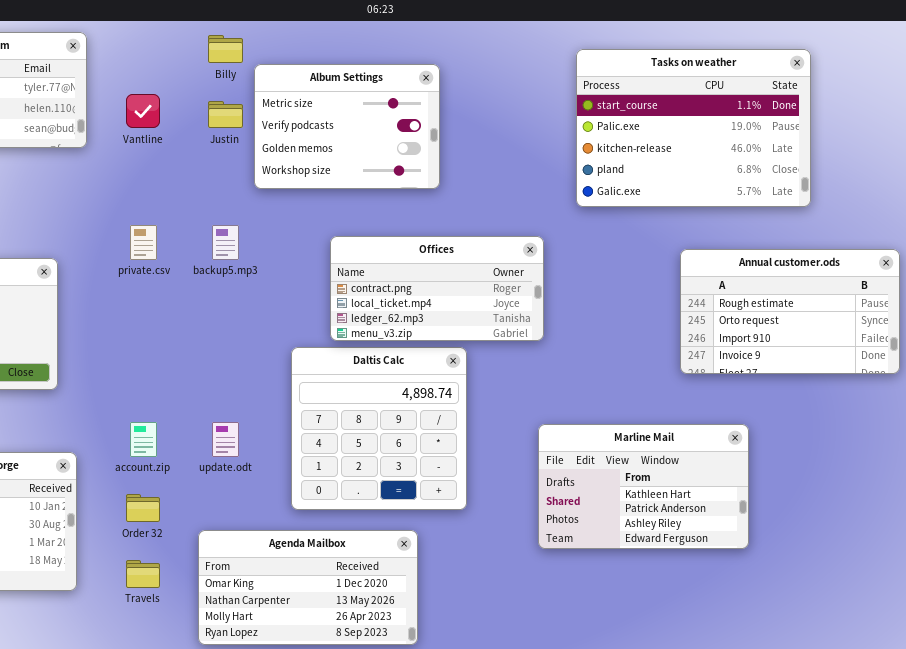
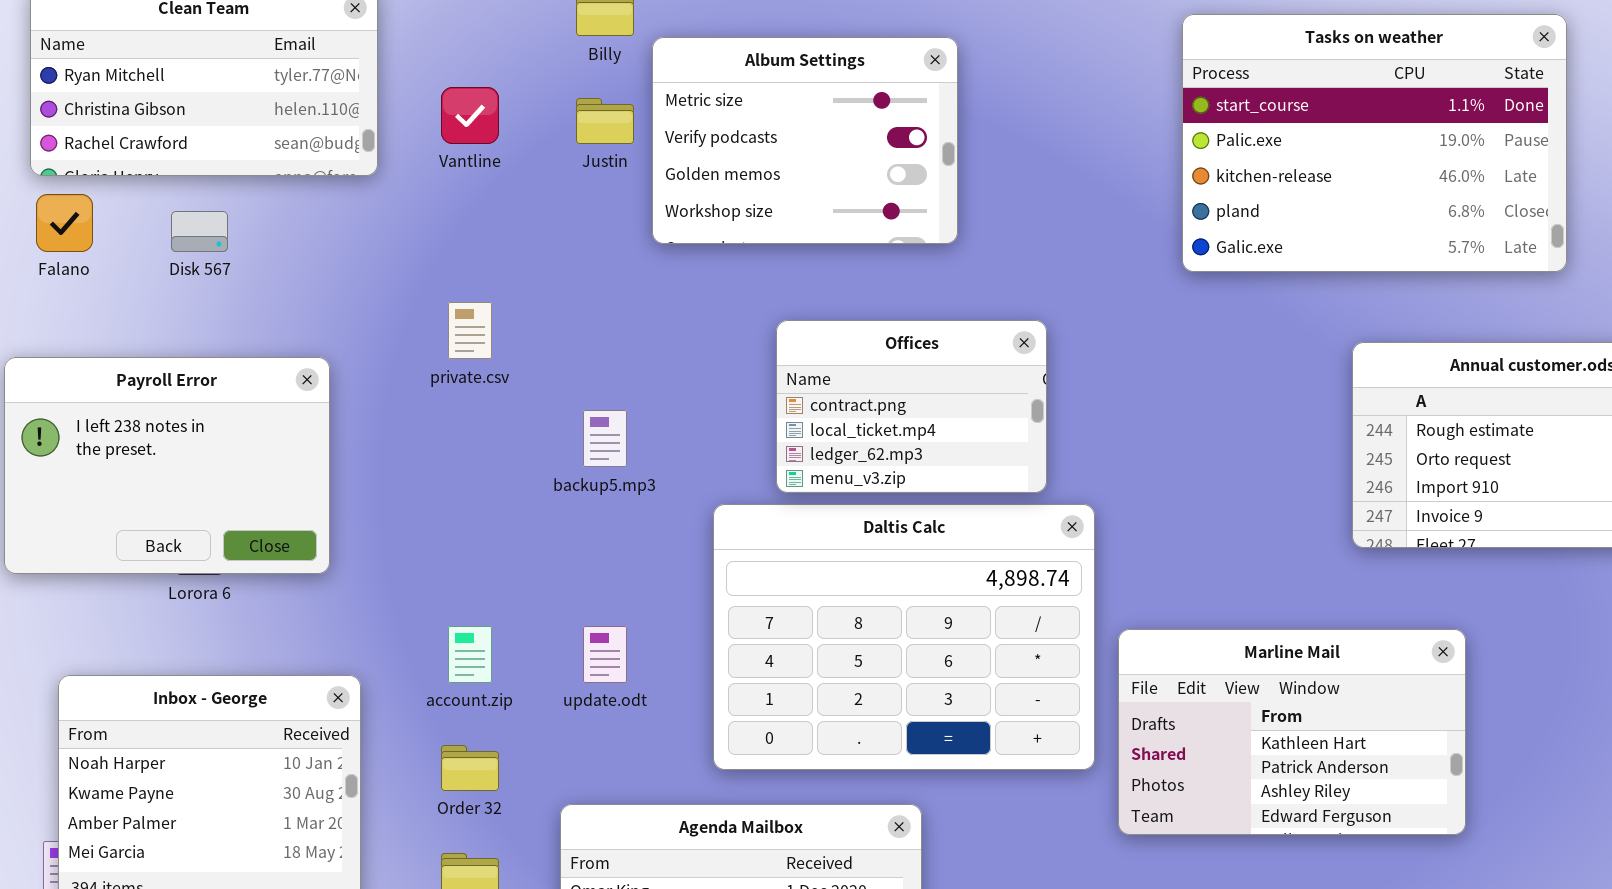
backup5.mp3: [212,225,239,260] -> [583,410,627,467], moved
Offices: [330,236,544,341] -> [776,320,1047,493], resized
Daltis Calc: [291,347,467,510] -> [713,504,1095,770], resized

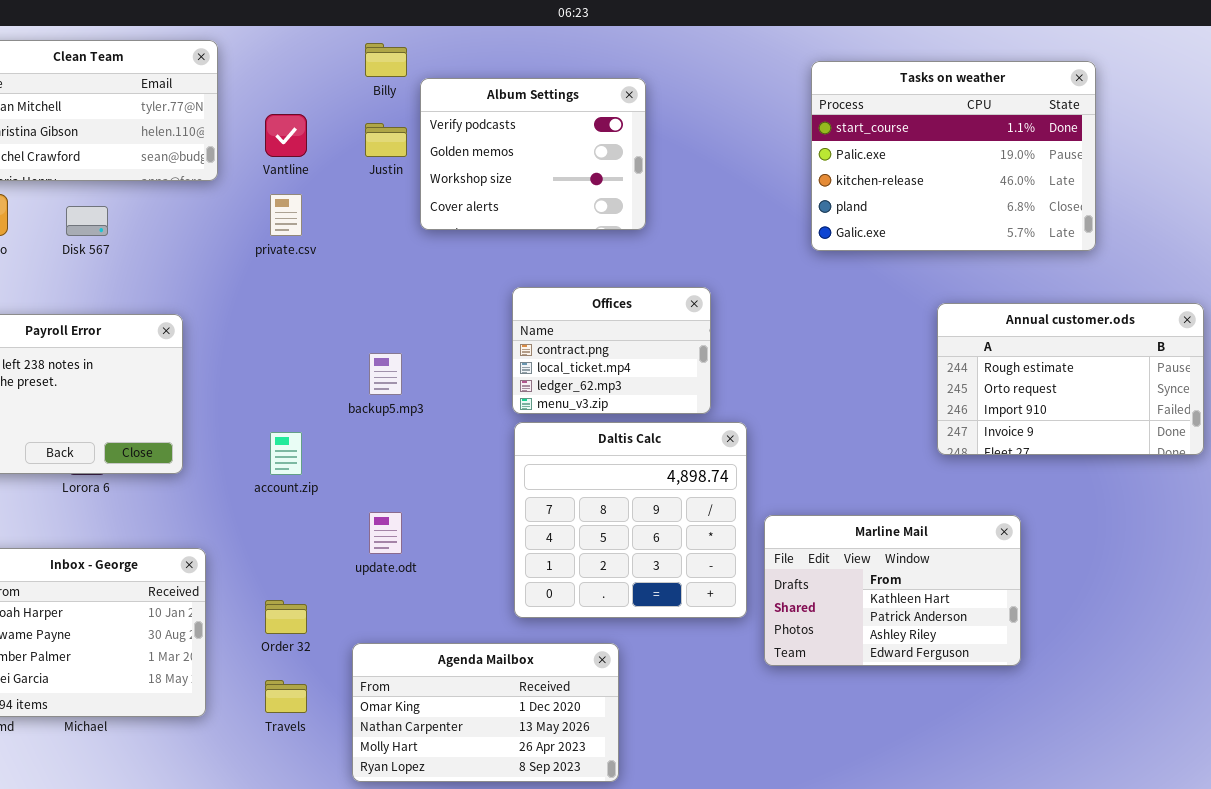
Album Settings: [652,37,958,244] -> [420,78,646,230], scrolled down 1 row
private.csv: [448,302,492,359] -> [270,194,302,236], moved
Daltis Calc: [713,504,1095,770] -> [514,422,747,618], resized
account.zip: [448,626,492,683] -> [270,432,302,475], moved

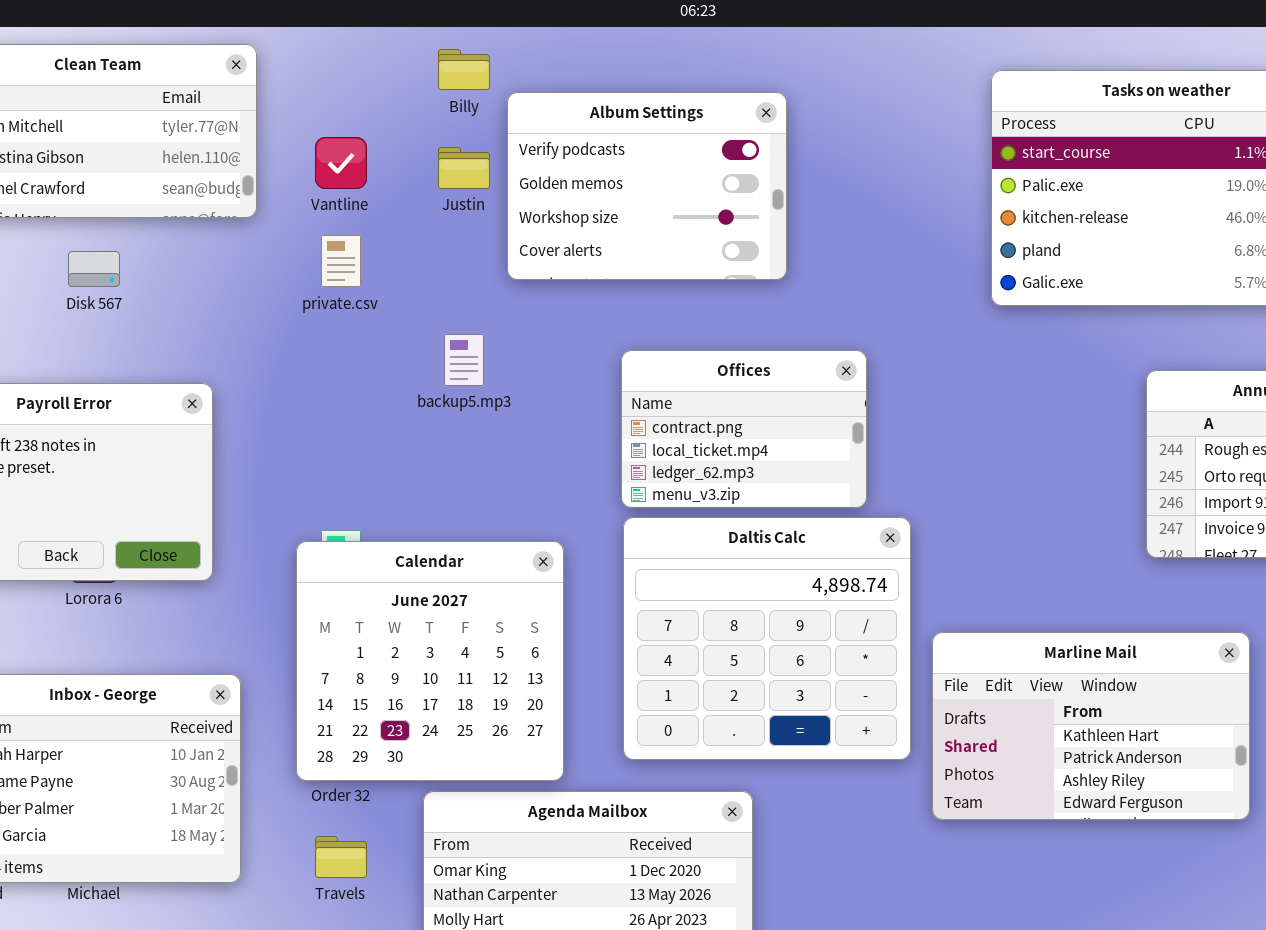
backup5.mp3: [369,353,402,395] -> [444,334,484,386], moved
Calendar: none -> [296,541,564,781], opened

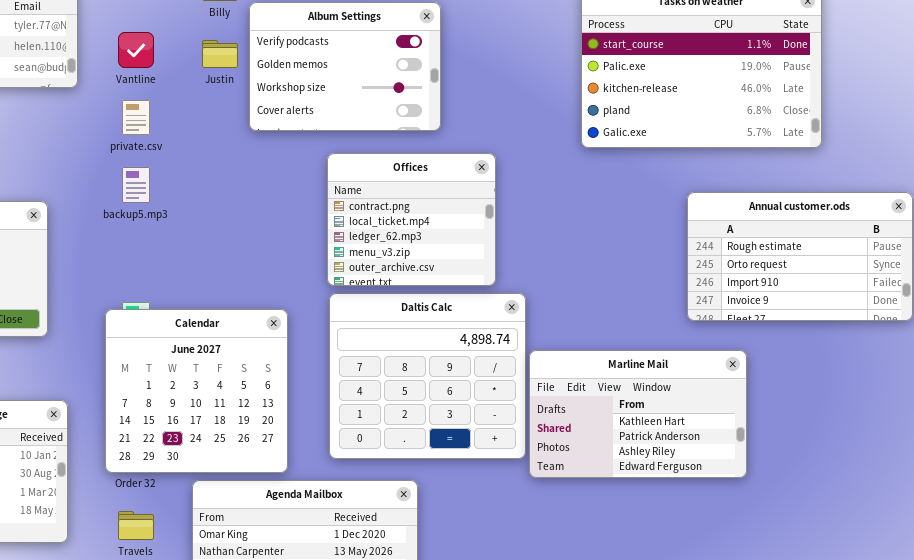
backup5.mp3: [444,334,484,386] -> [122,167,150,203], moved
Offices: [621,350,867,508] -> [327,153,496,286], resized
Marline Mail: [932,632,1250,820] -> [529,350,747,478], moved

